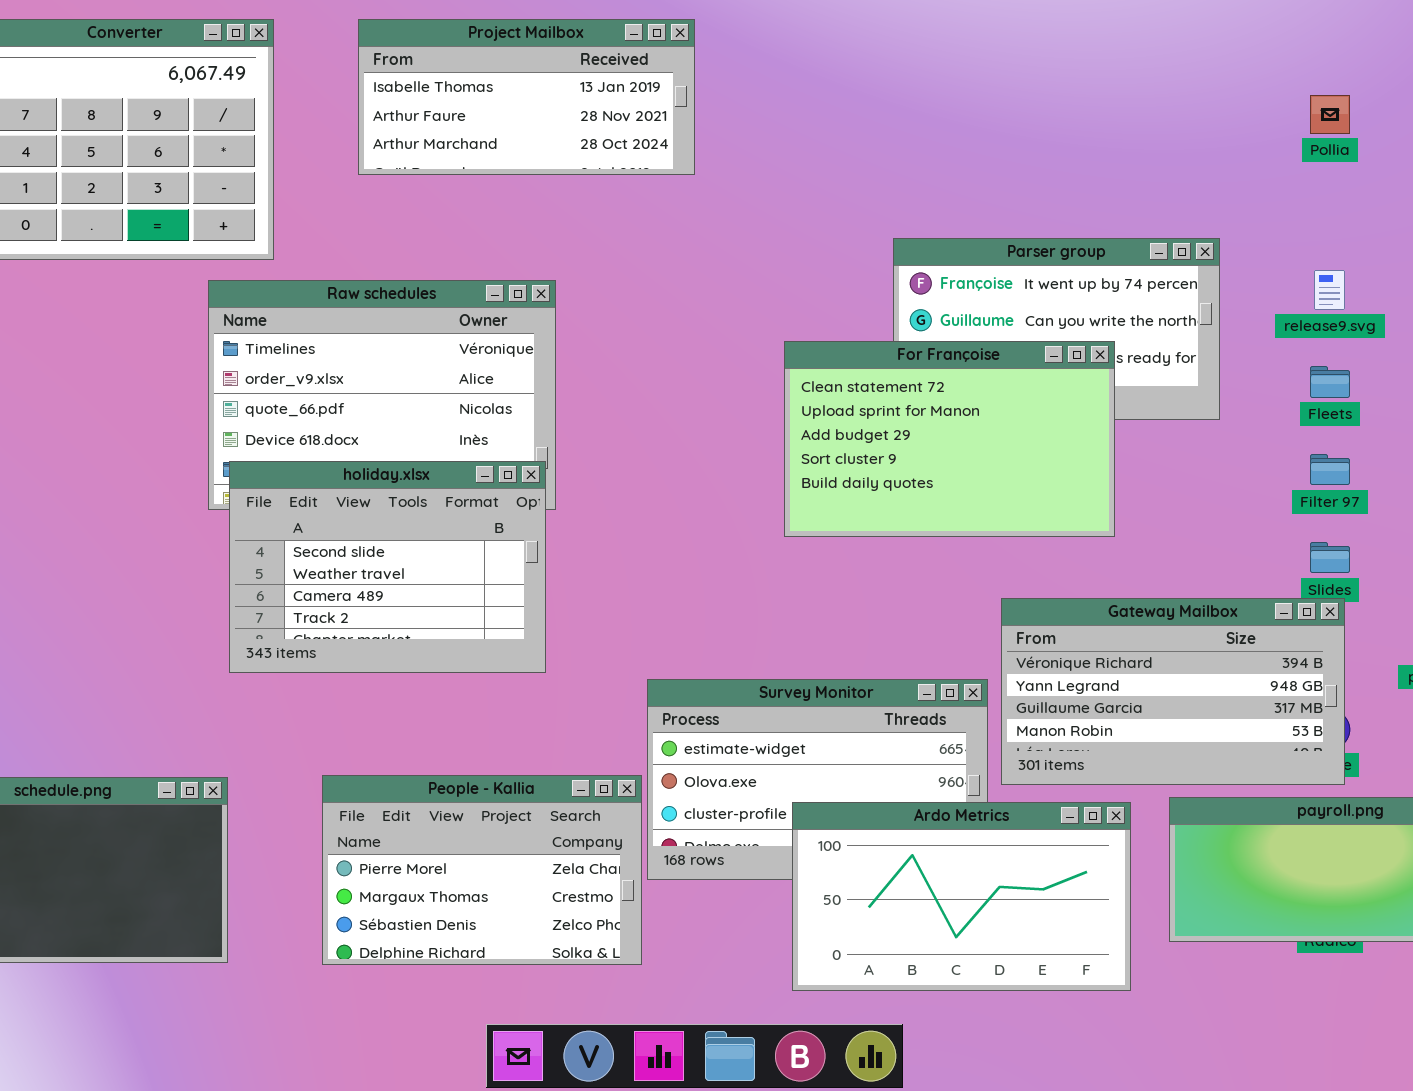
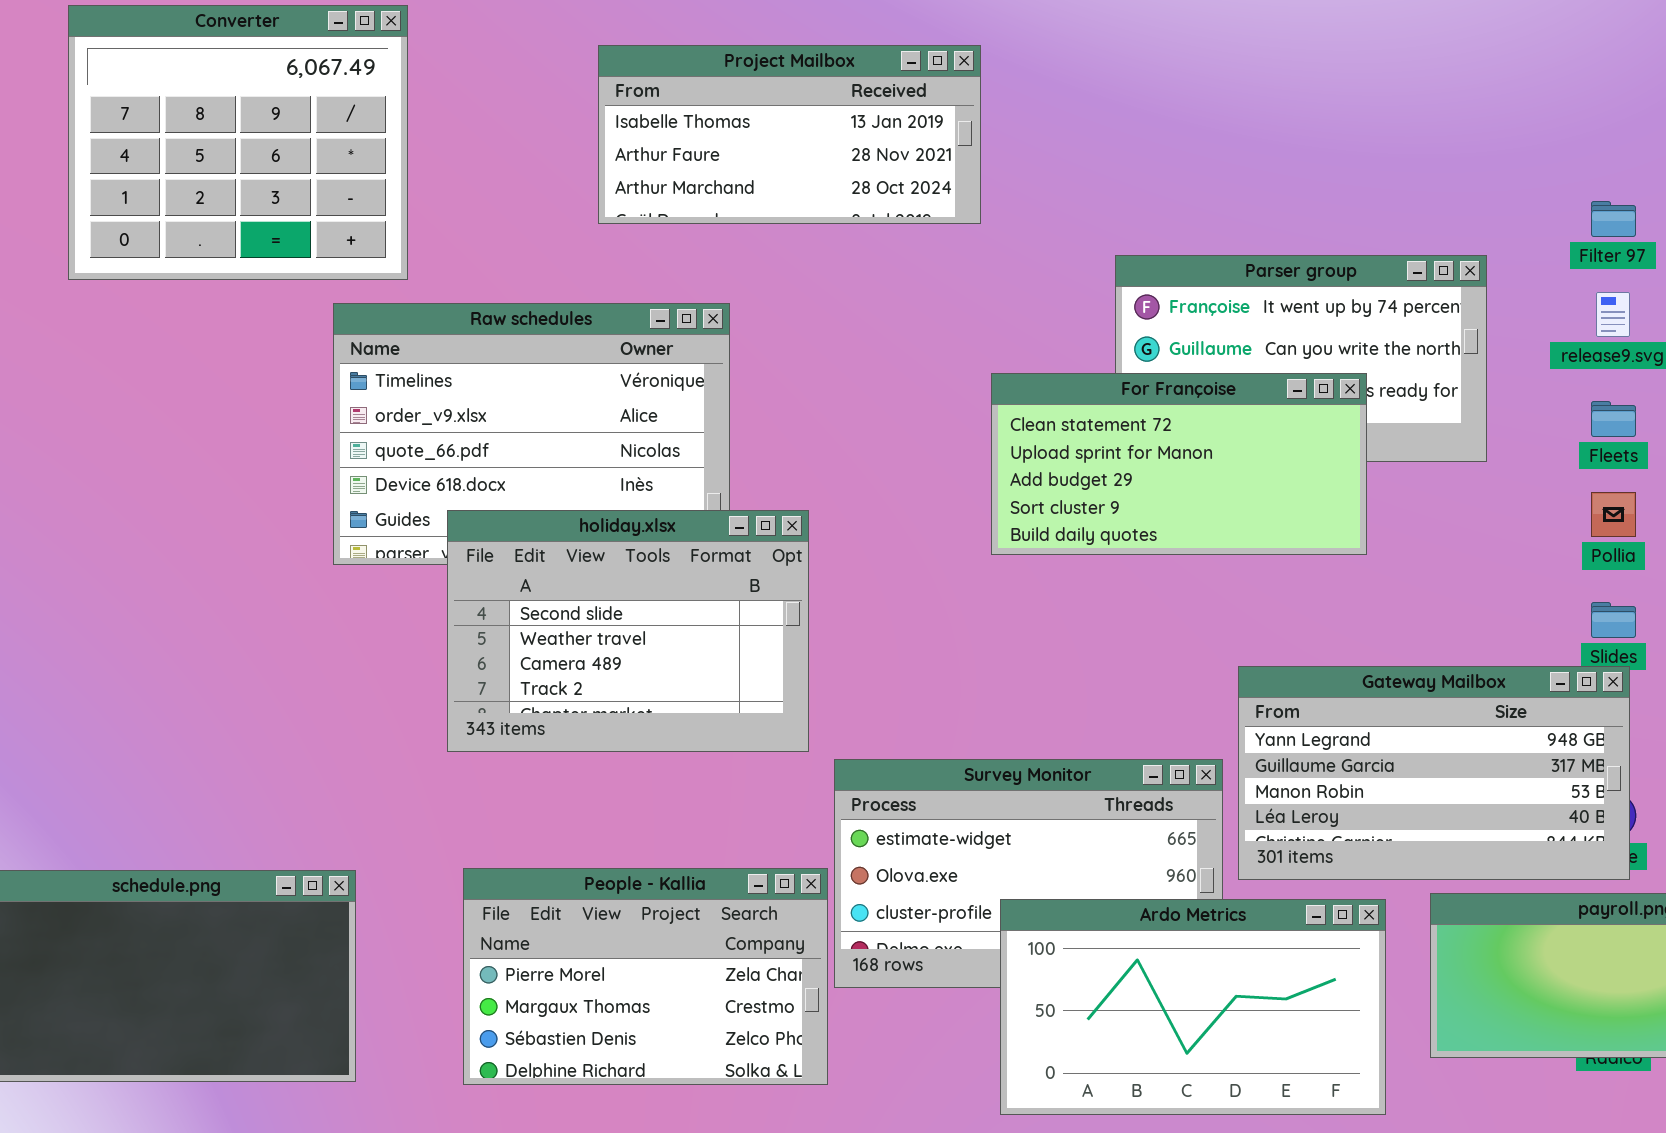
Project Mailbox: [358,19,695,175] -> [598,45,981,224], moved
Pollia: [1310,95,1350,134] -> [1591,492,1636,537], moved
For Françoise: [784,341,1115,537] -> [991,373,1367,555], resized
Filter 97: [1310,454,1350,485] -> [1591,201,1636,237], moved
holiday.xlsx: [229,461,546,673] -> [447,510,809,752], moved
Gateway Mailbox: [1001,598,1345,785] -> [1238,666,1630,880], scrolled down 1 row

